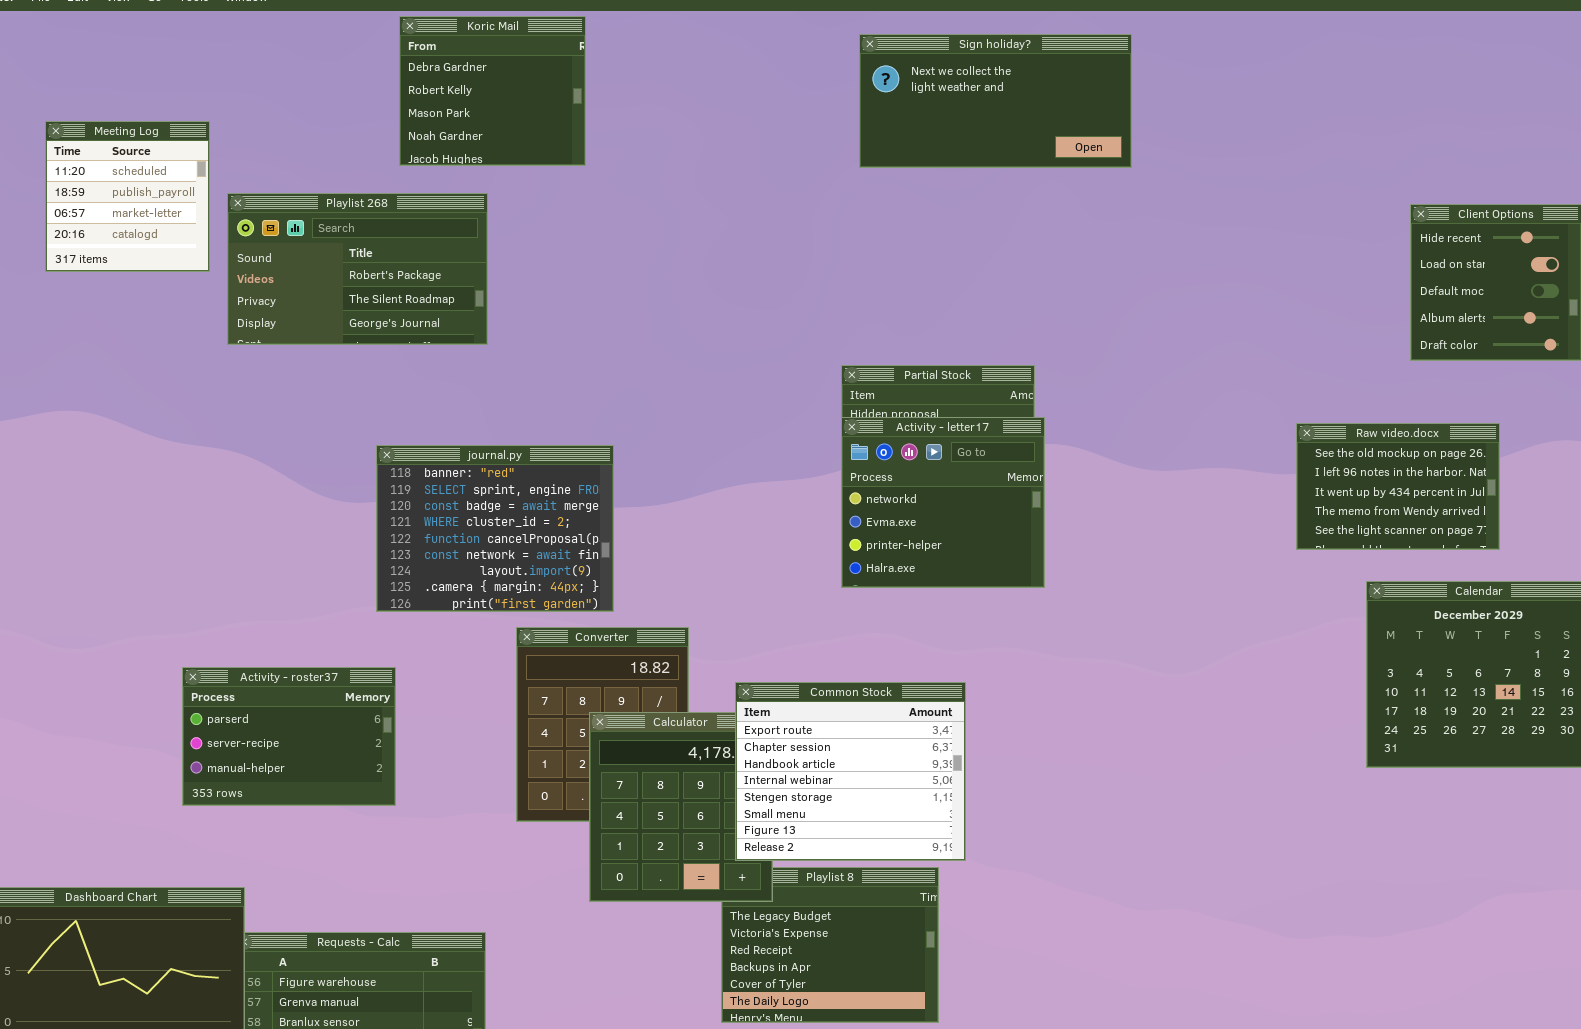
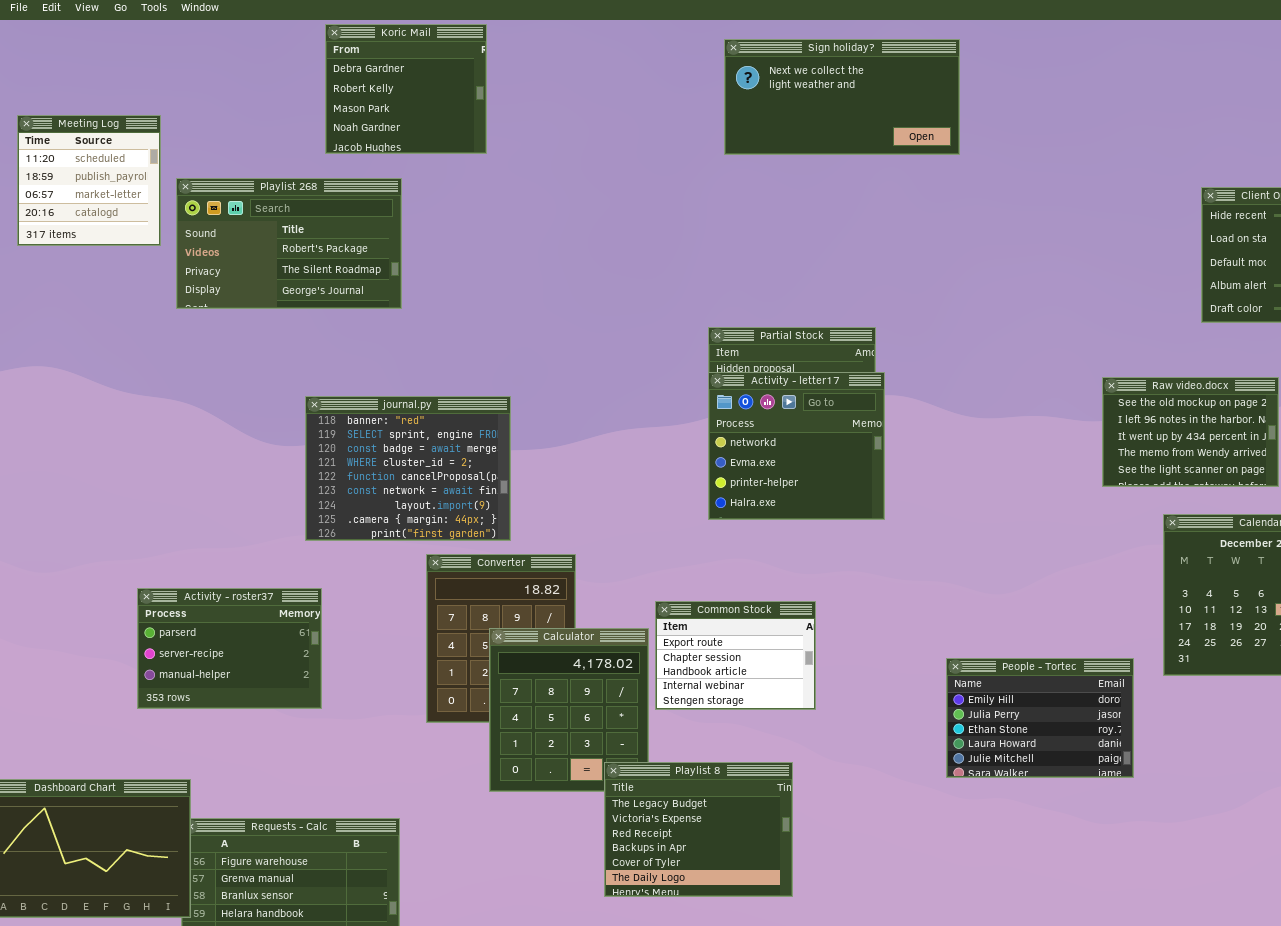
Common Stock: [735,682,966,861] -> [655,601,816,710], resized
People - Tortec: none -> [946,658,1134,778], opened
Playlist 8: [721,867,939,1023] -> [604,762,793,897], raised

